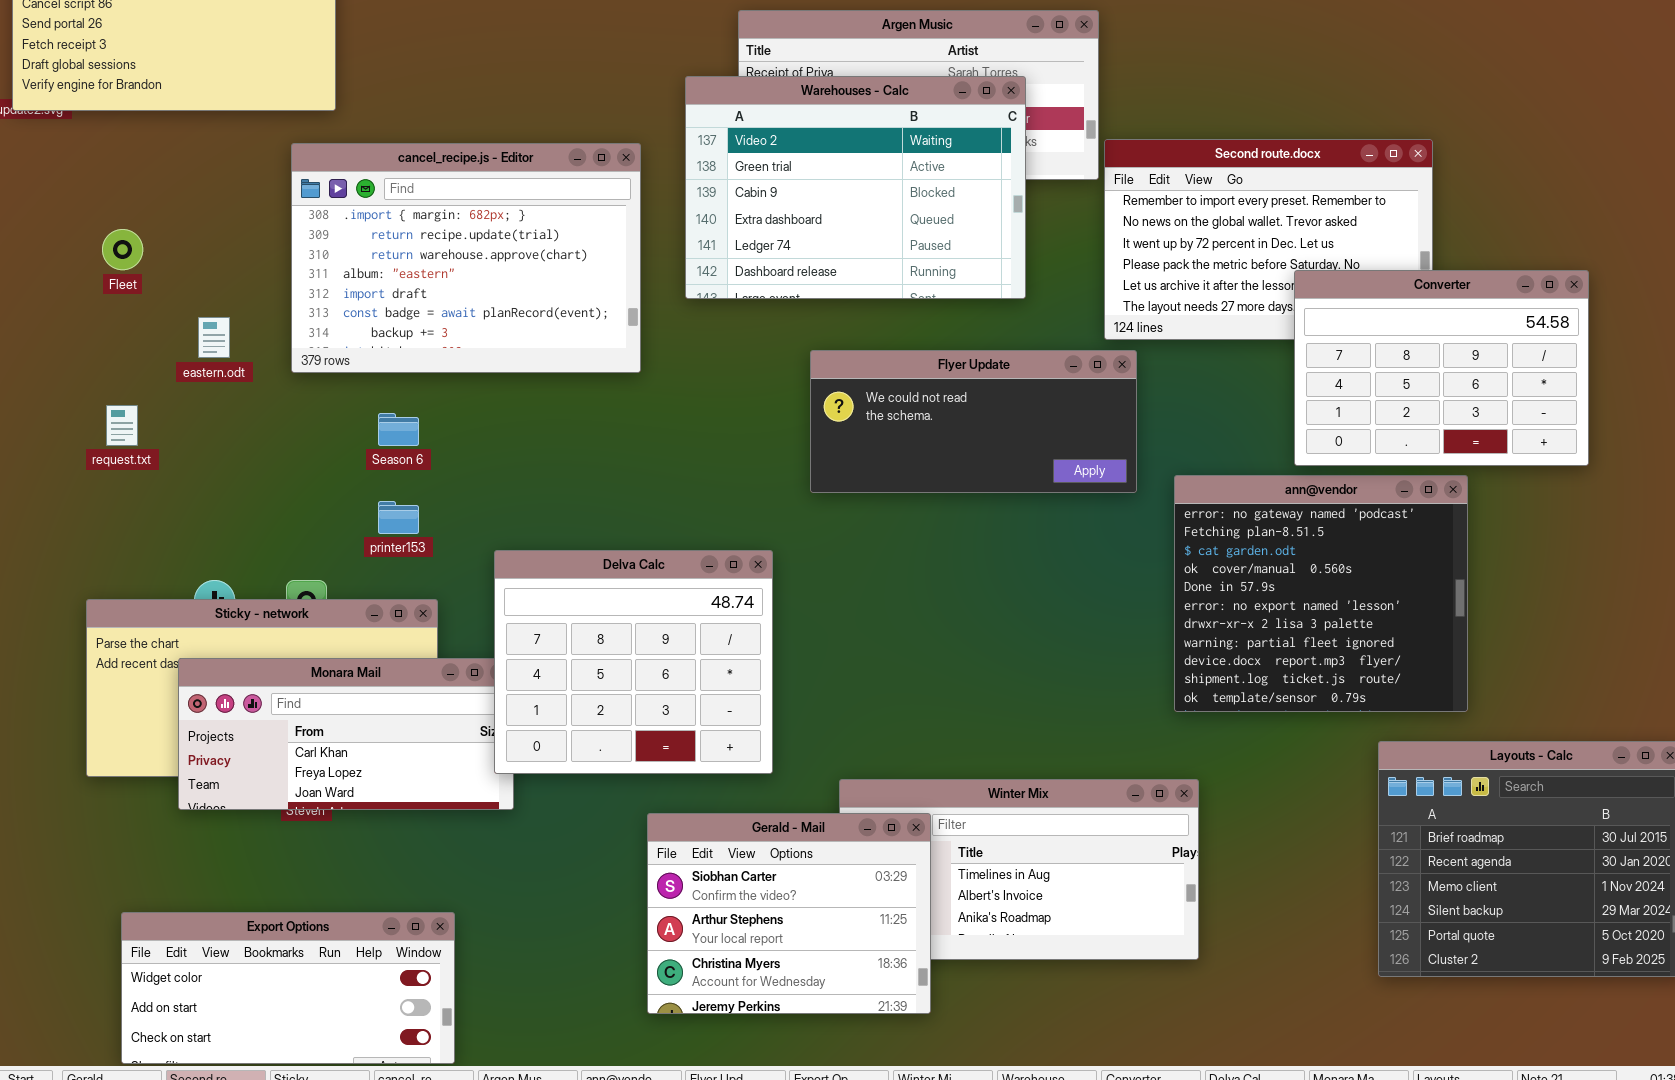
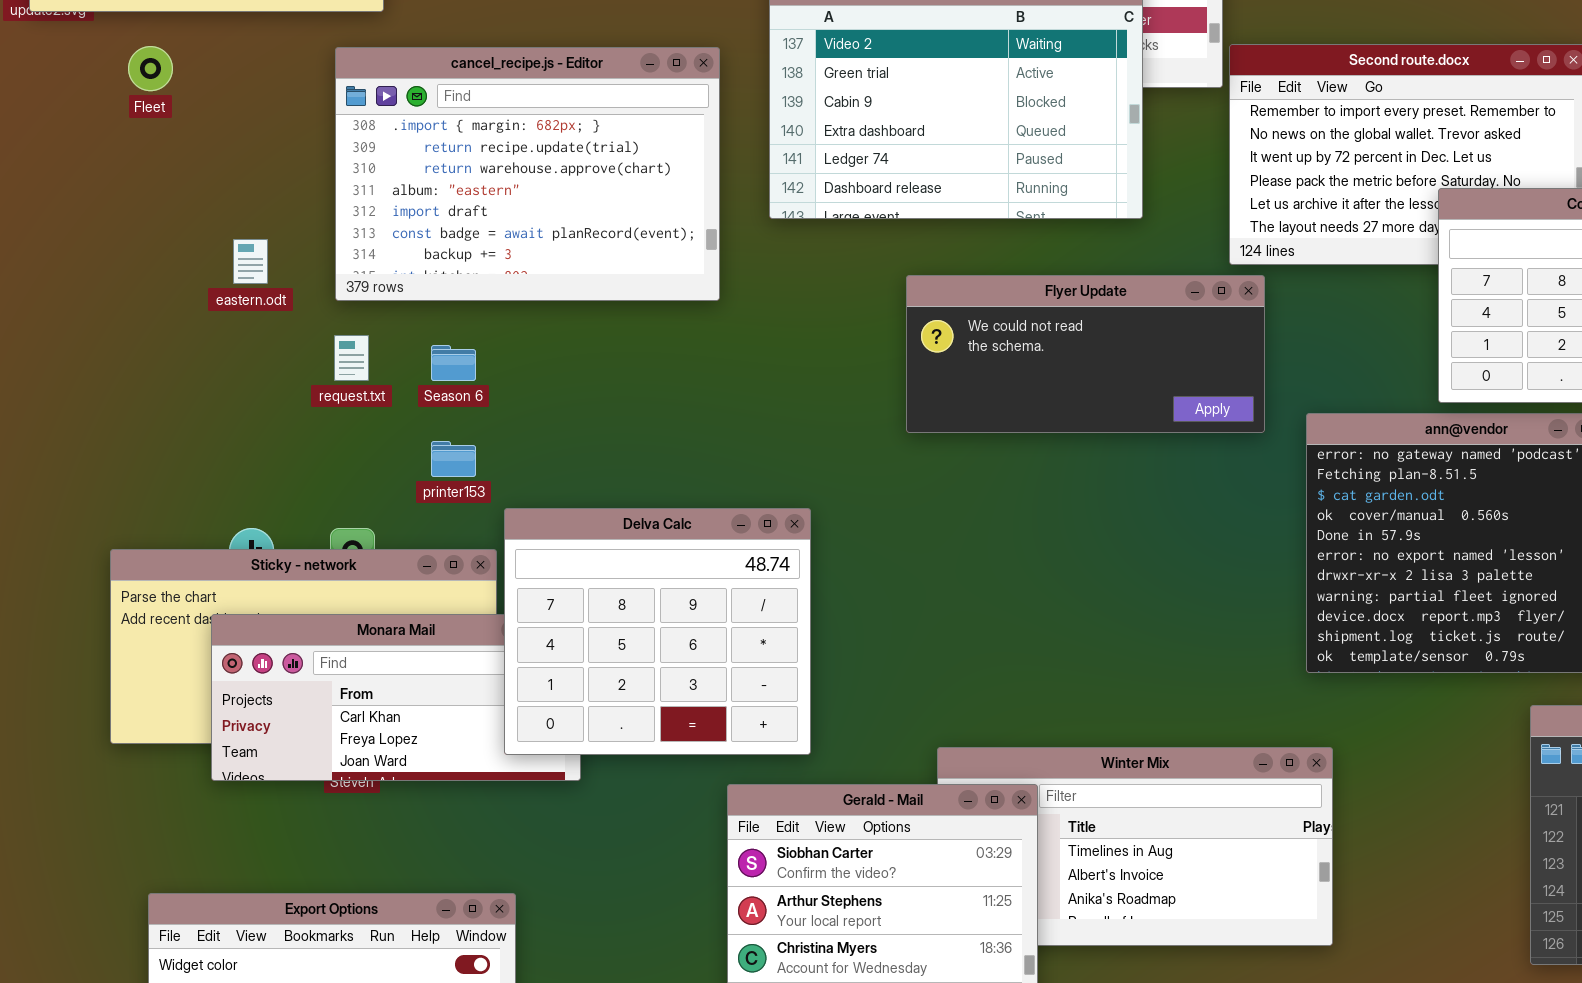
Fleet: [102,229,143,270] -> [128,46,173,91], moved
request.txt: [106,405,138,446] -> [334,335,369,381], moved
Delva Calc: [494,550,773,774] -> [504,508,811,755], moved

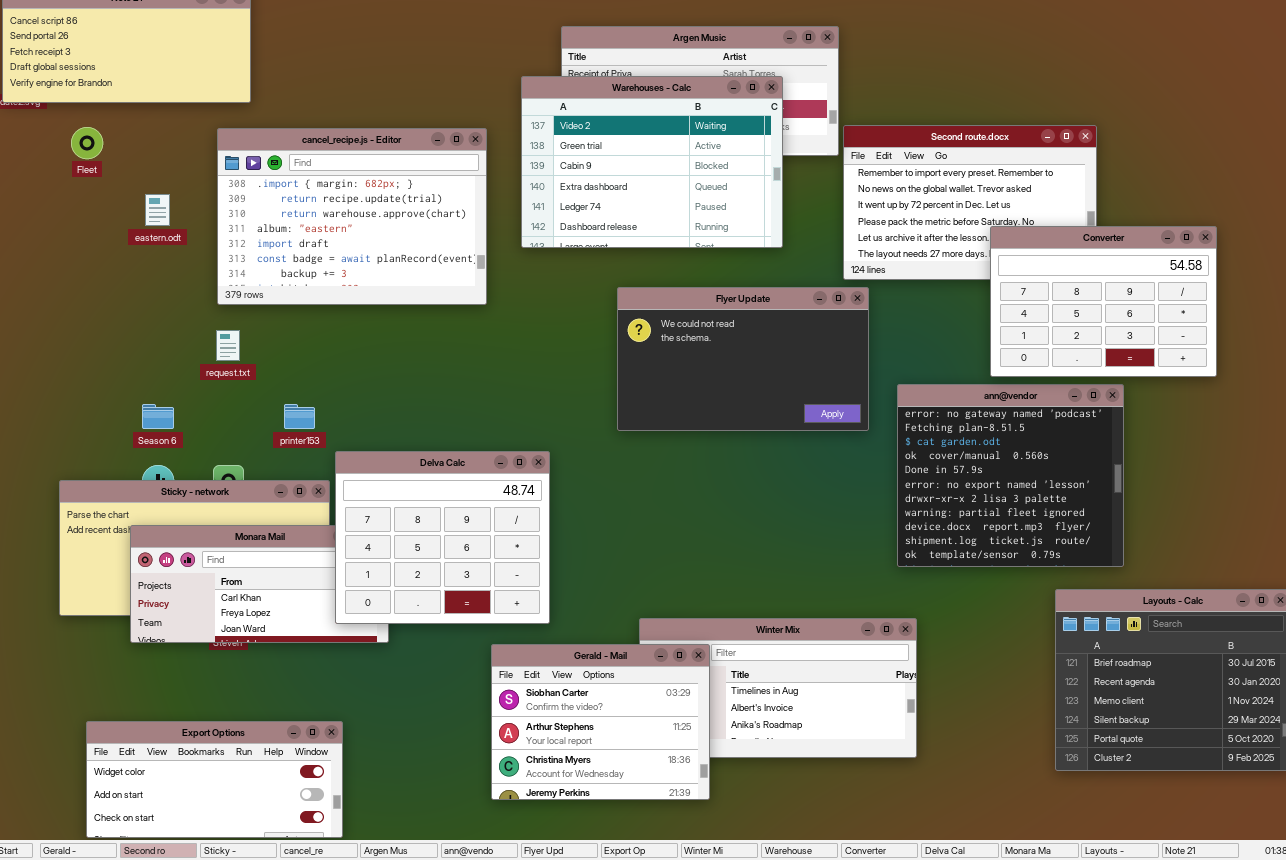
eastern.odt: [233,239,268,284] -> [145,194,170,226], moved
Flyer Update: [906,275,1265,433] -> [617,287,869,431], resized
Season 6: [431,345,476,381] -> [142,404,174,429], moved

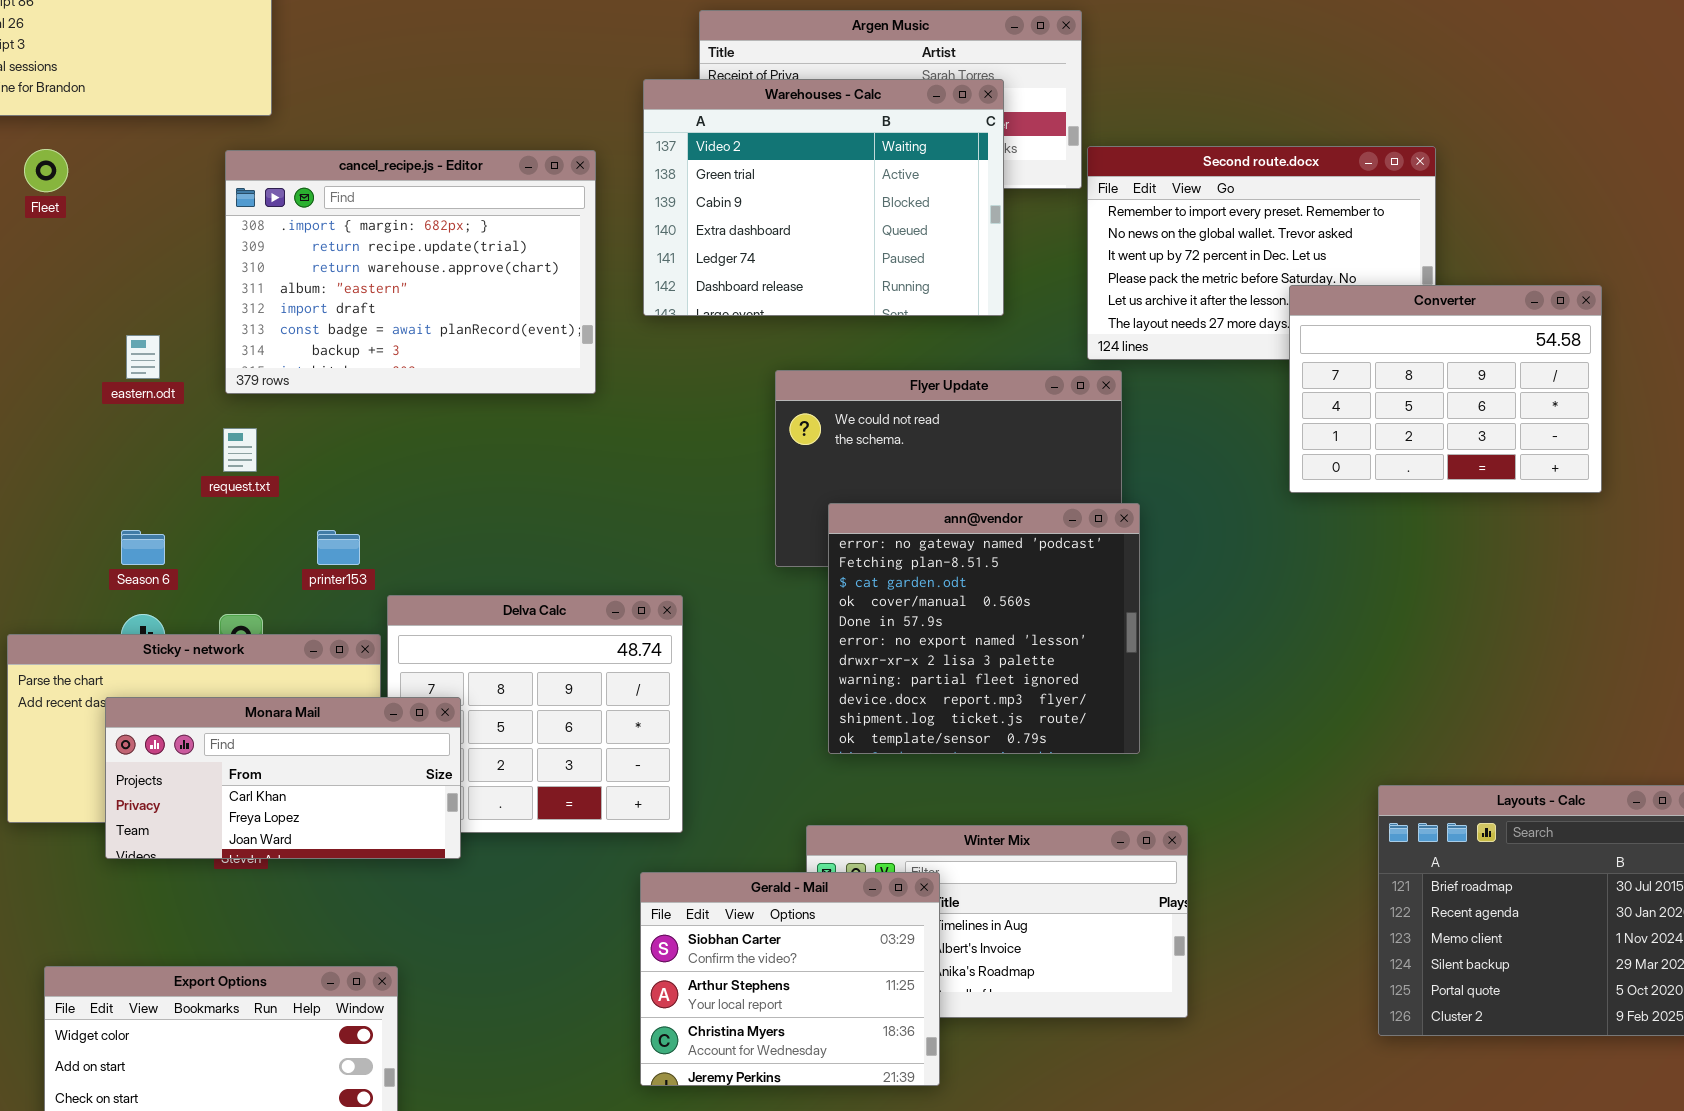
eastern.odt: [145,194,170,226] -> [126,335,160,379], moved
ann@vendor: [897,384,1124,567] -> [828,503,1140,754], moved
Monara Mail: [130,525,389,643] -> [105,697,461,859], raised
Gerald - Mail: [491,644,710,800] -> [640,872,940,1086], moved

